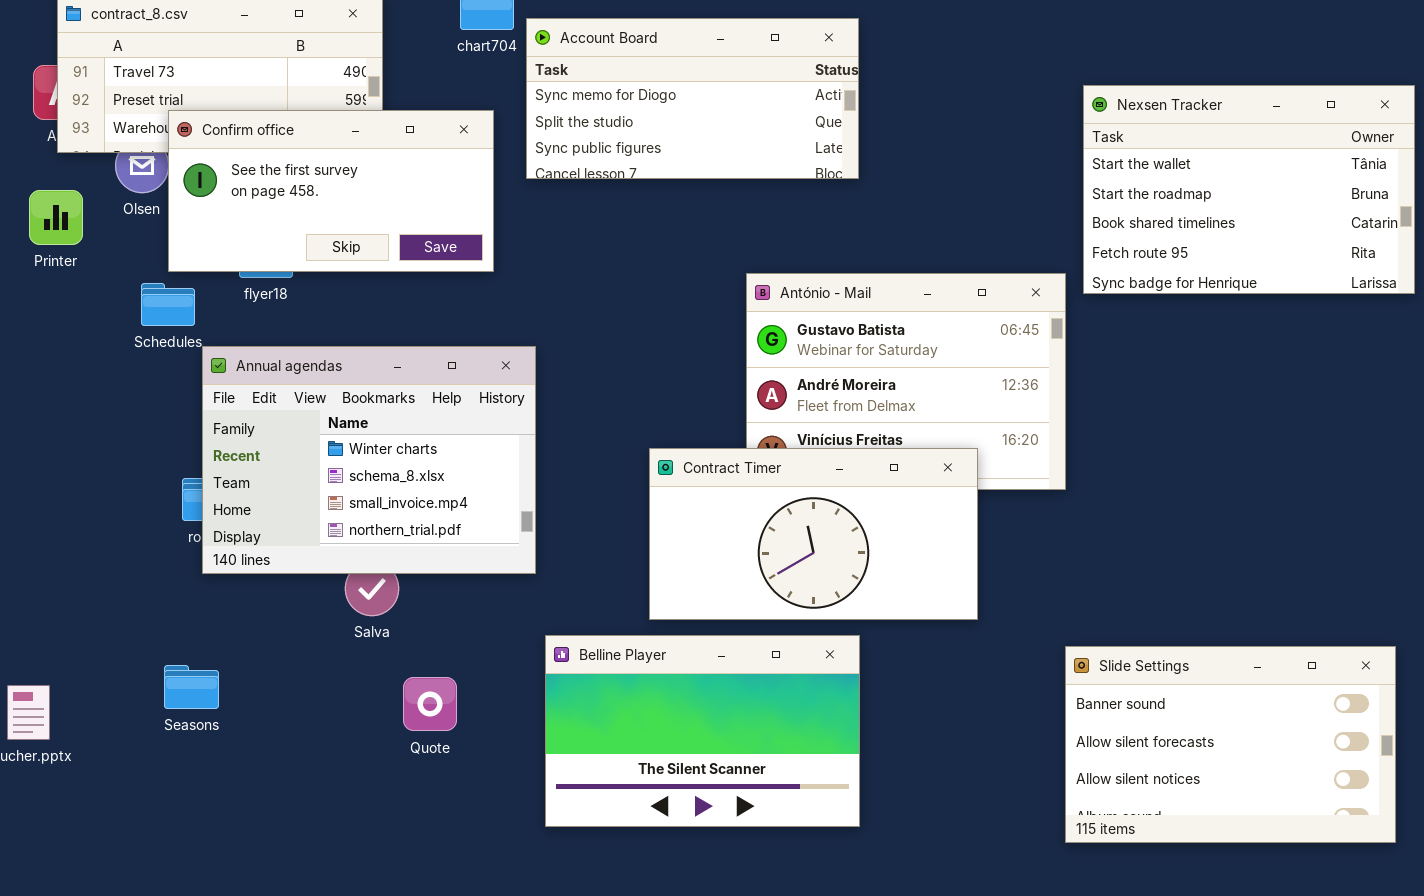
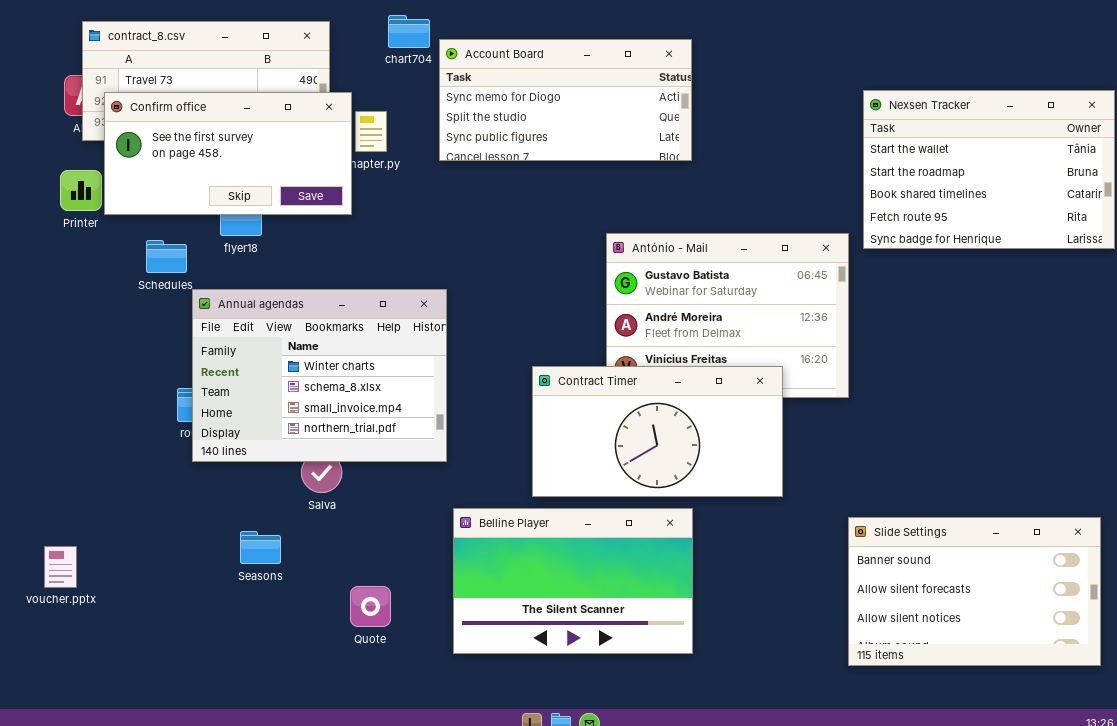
Confirm office: [168,110,494,272] -> [104,92,352,215], moved
Seasons: [164,665,219,709] -> [240,531,281,564], moved
Quote: [403,677,457,731] -> [350,586,391,627], moved

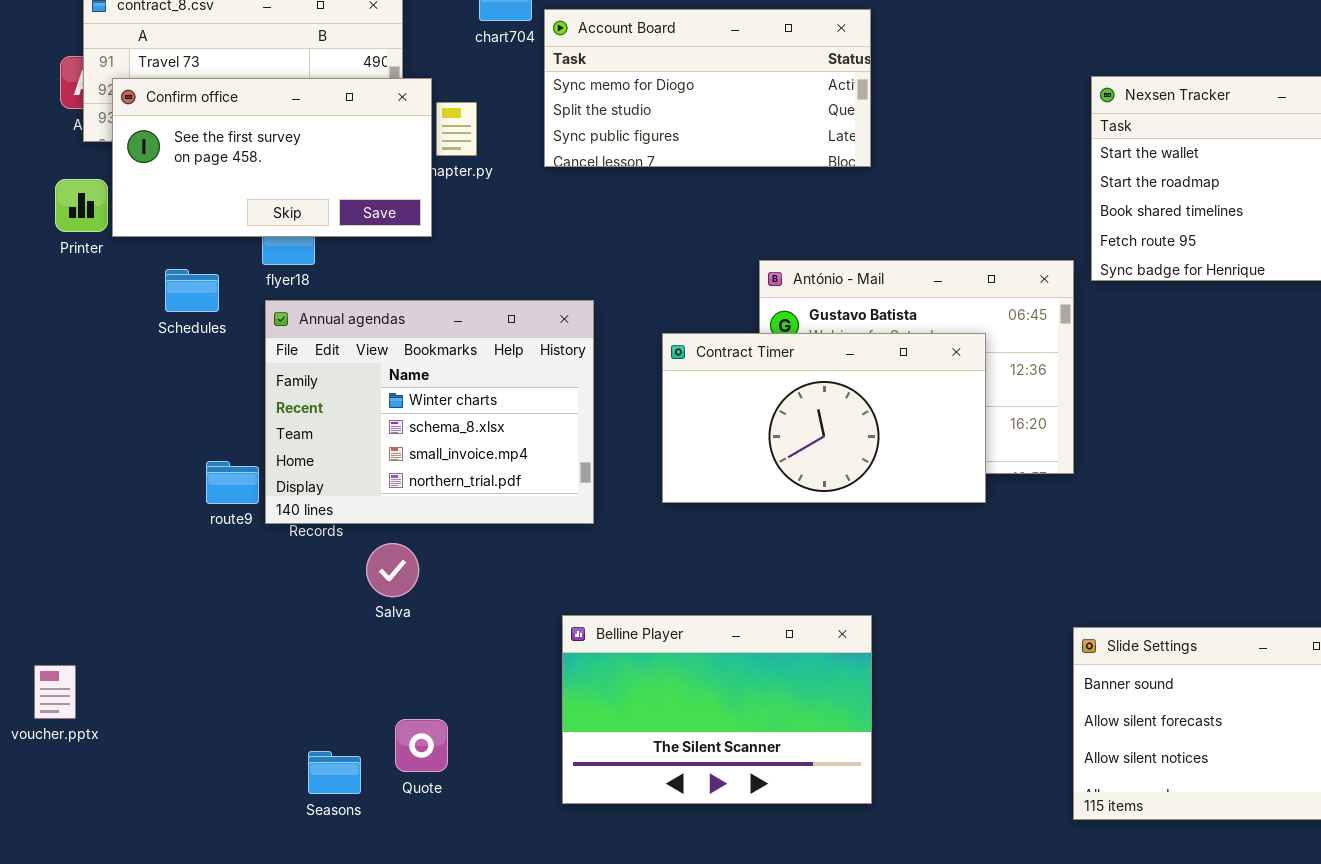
Annual agendas: [192,289,447,462] -> [265,300,594,524], moved
Contract Timer: [532,366,783,497] -> [662,333,986,503], moved
Seasons: [240,531,281,564] -> [308,751,361,794], moved
Quote: [350,586,391,627] -> [395,719,448,772], moved

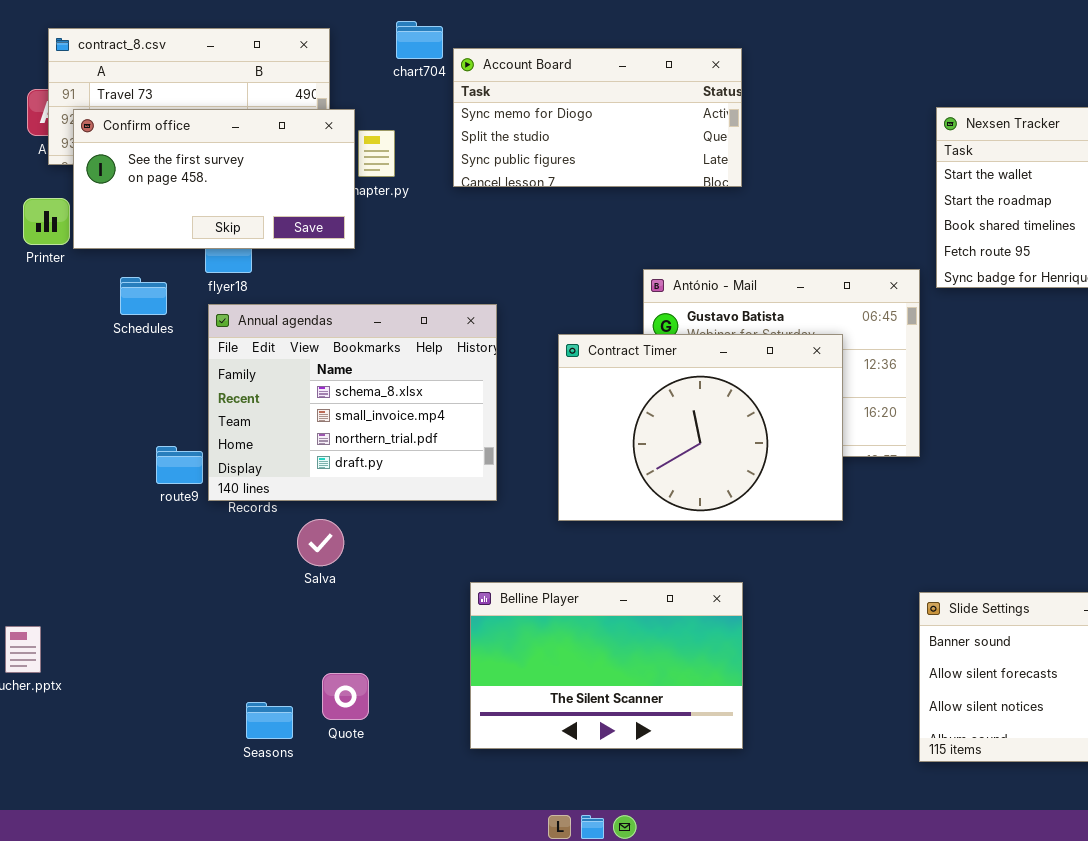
Annual agendas: [265,300,594,524] -> [208,304,497,501], scrolled down 1 row
Contract Timer: [662,333,986,503] -> [558,334,843,521], resized

